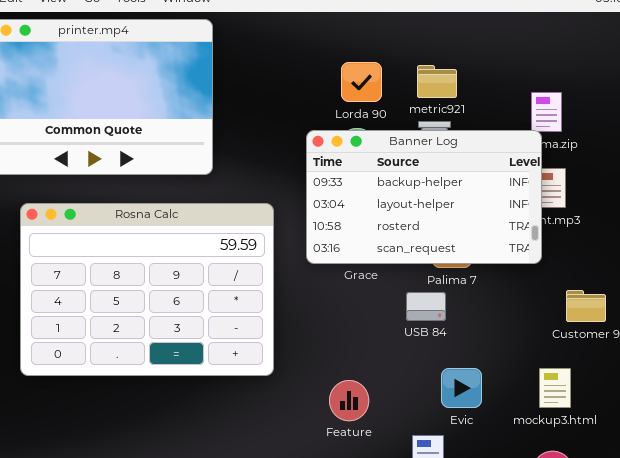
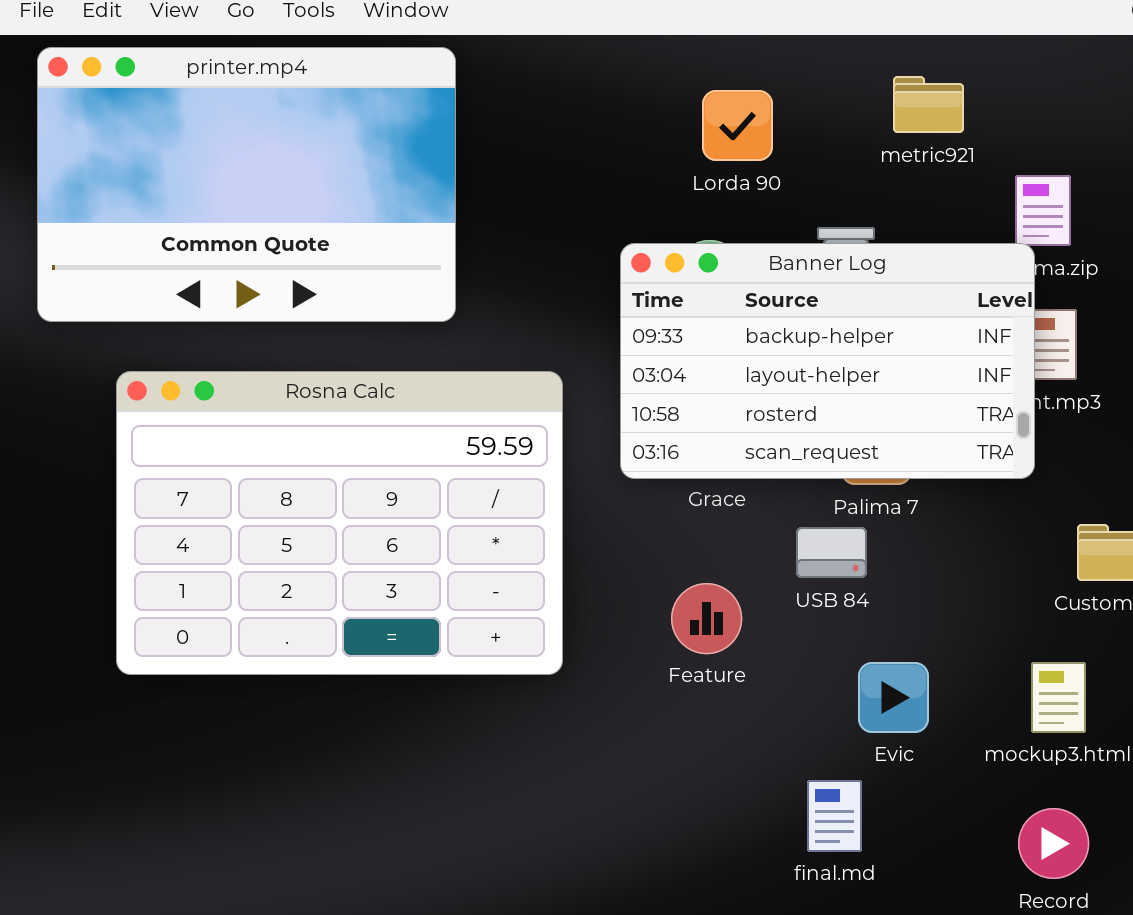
Lorda 90: [341,62,382,102] -> [702,90,773,161], moved
metric921: [417,65,457,98] -> [893,76,964,133], moved
Feature: [329,380,369,421] -> [671,583,742,654], moved

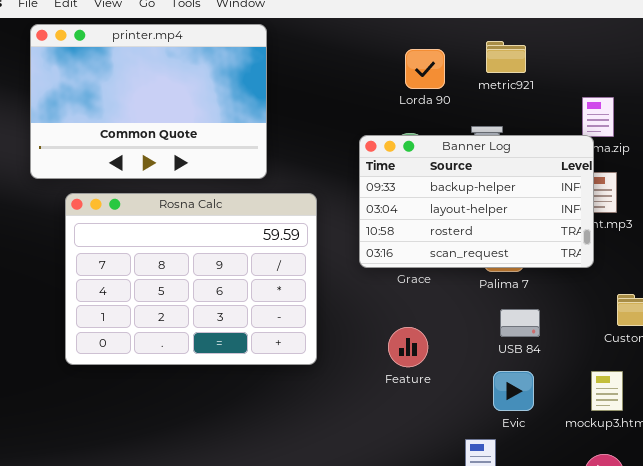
metric921: [893,76,964,133] -> [486,41,526,73], moved
Rosna Calc: [116,371,563,675] -> [65,193,317,365], moved
USB 84: [796,527,867,578] -> [500,309,540,337], moved

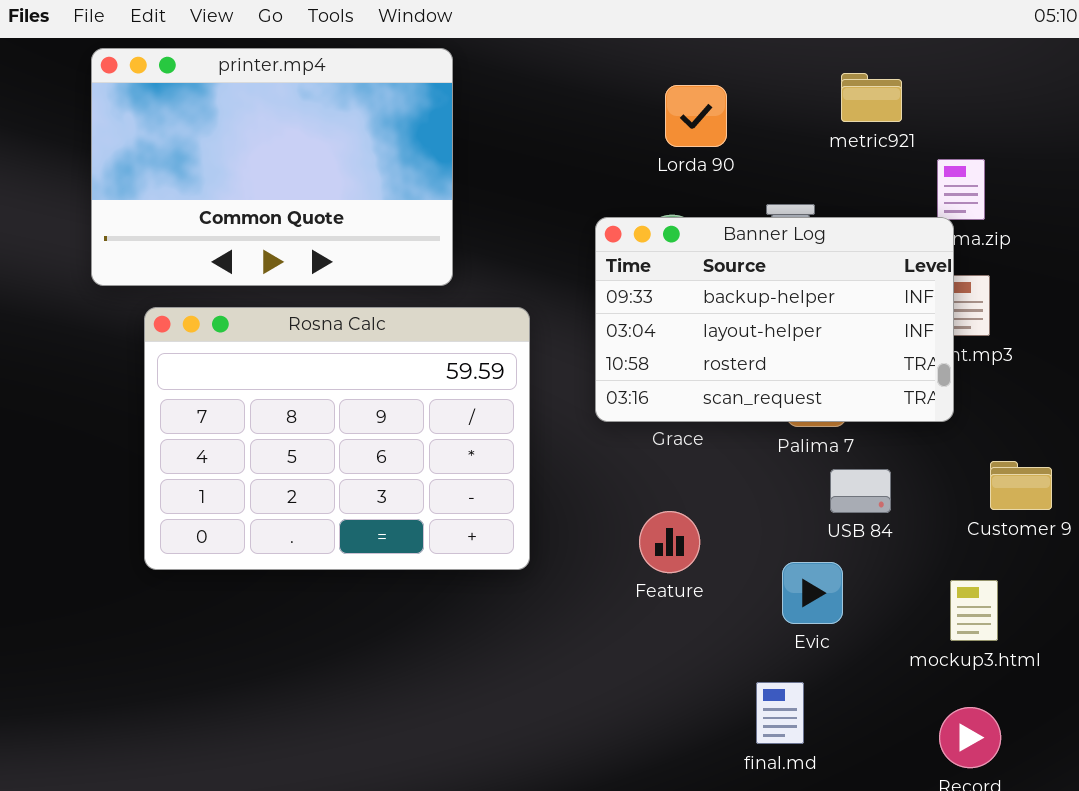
metric921: [486,41,526,73] -> [841,73,902,122], moved
USB 84: [500,309,540,337] -> [830,469,891,513], moved
Evic: [493,371,534,411] -> [782,562,843,624], moved

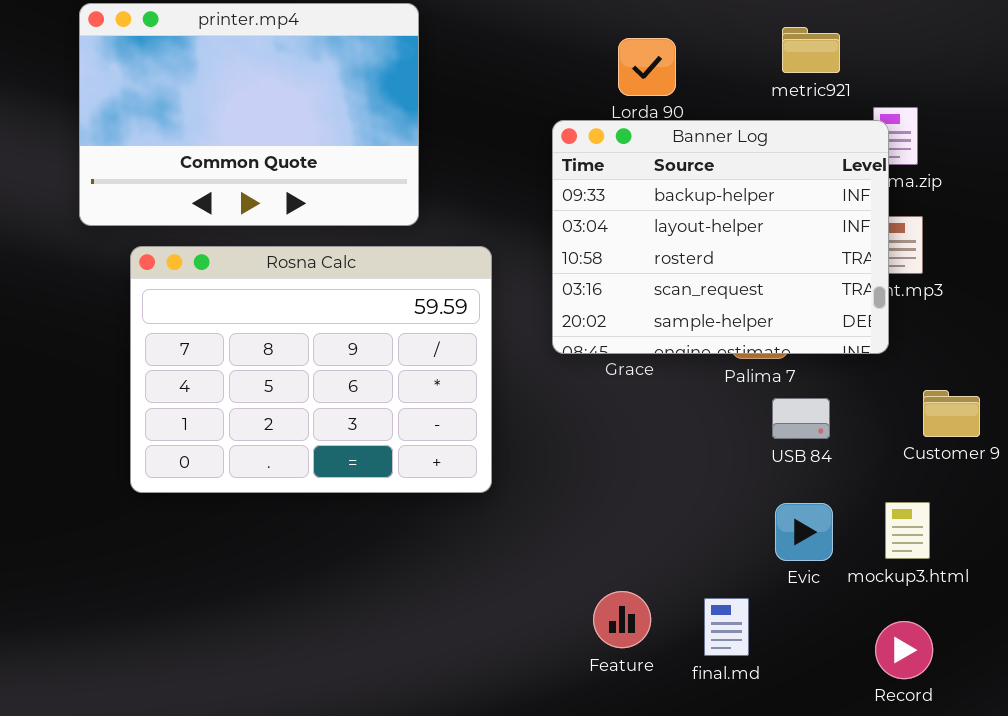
Banner Log: [595,217,954,422] -> [552,120,889,354], resized
Feature: [639,511,700,573] -> [593,591,651,648], moved
Evic: [782,562,843,624] -> [775,503,833,561], moved

